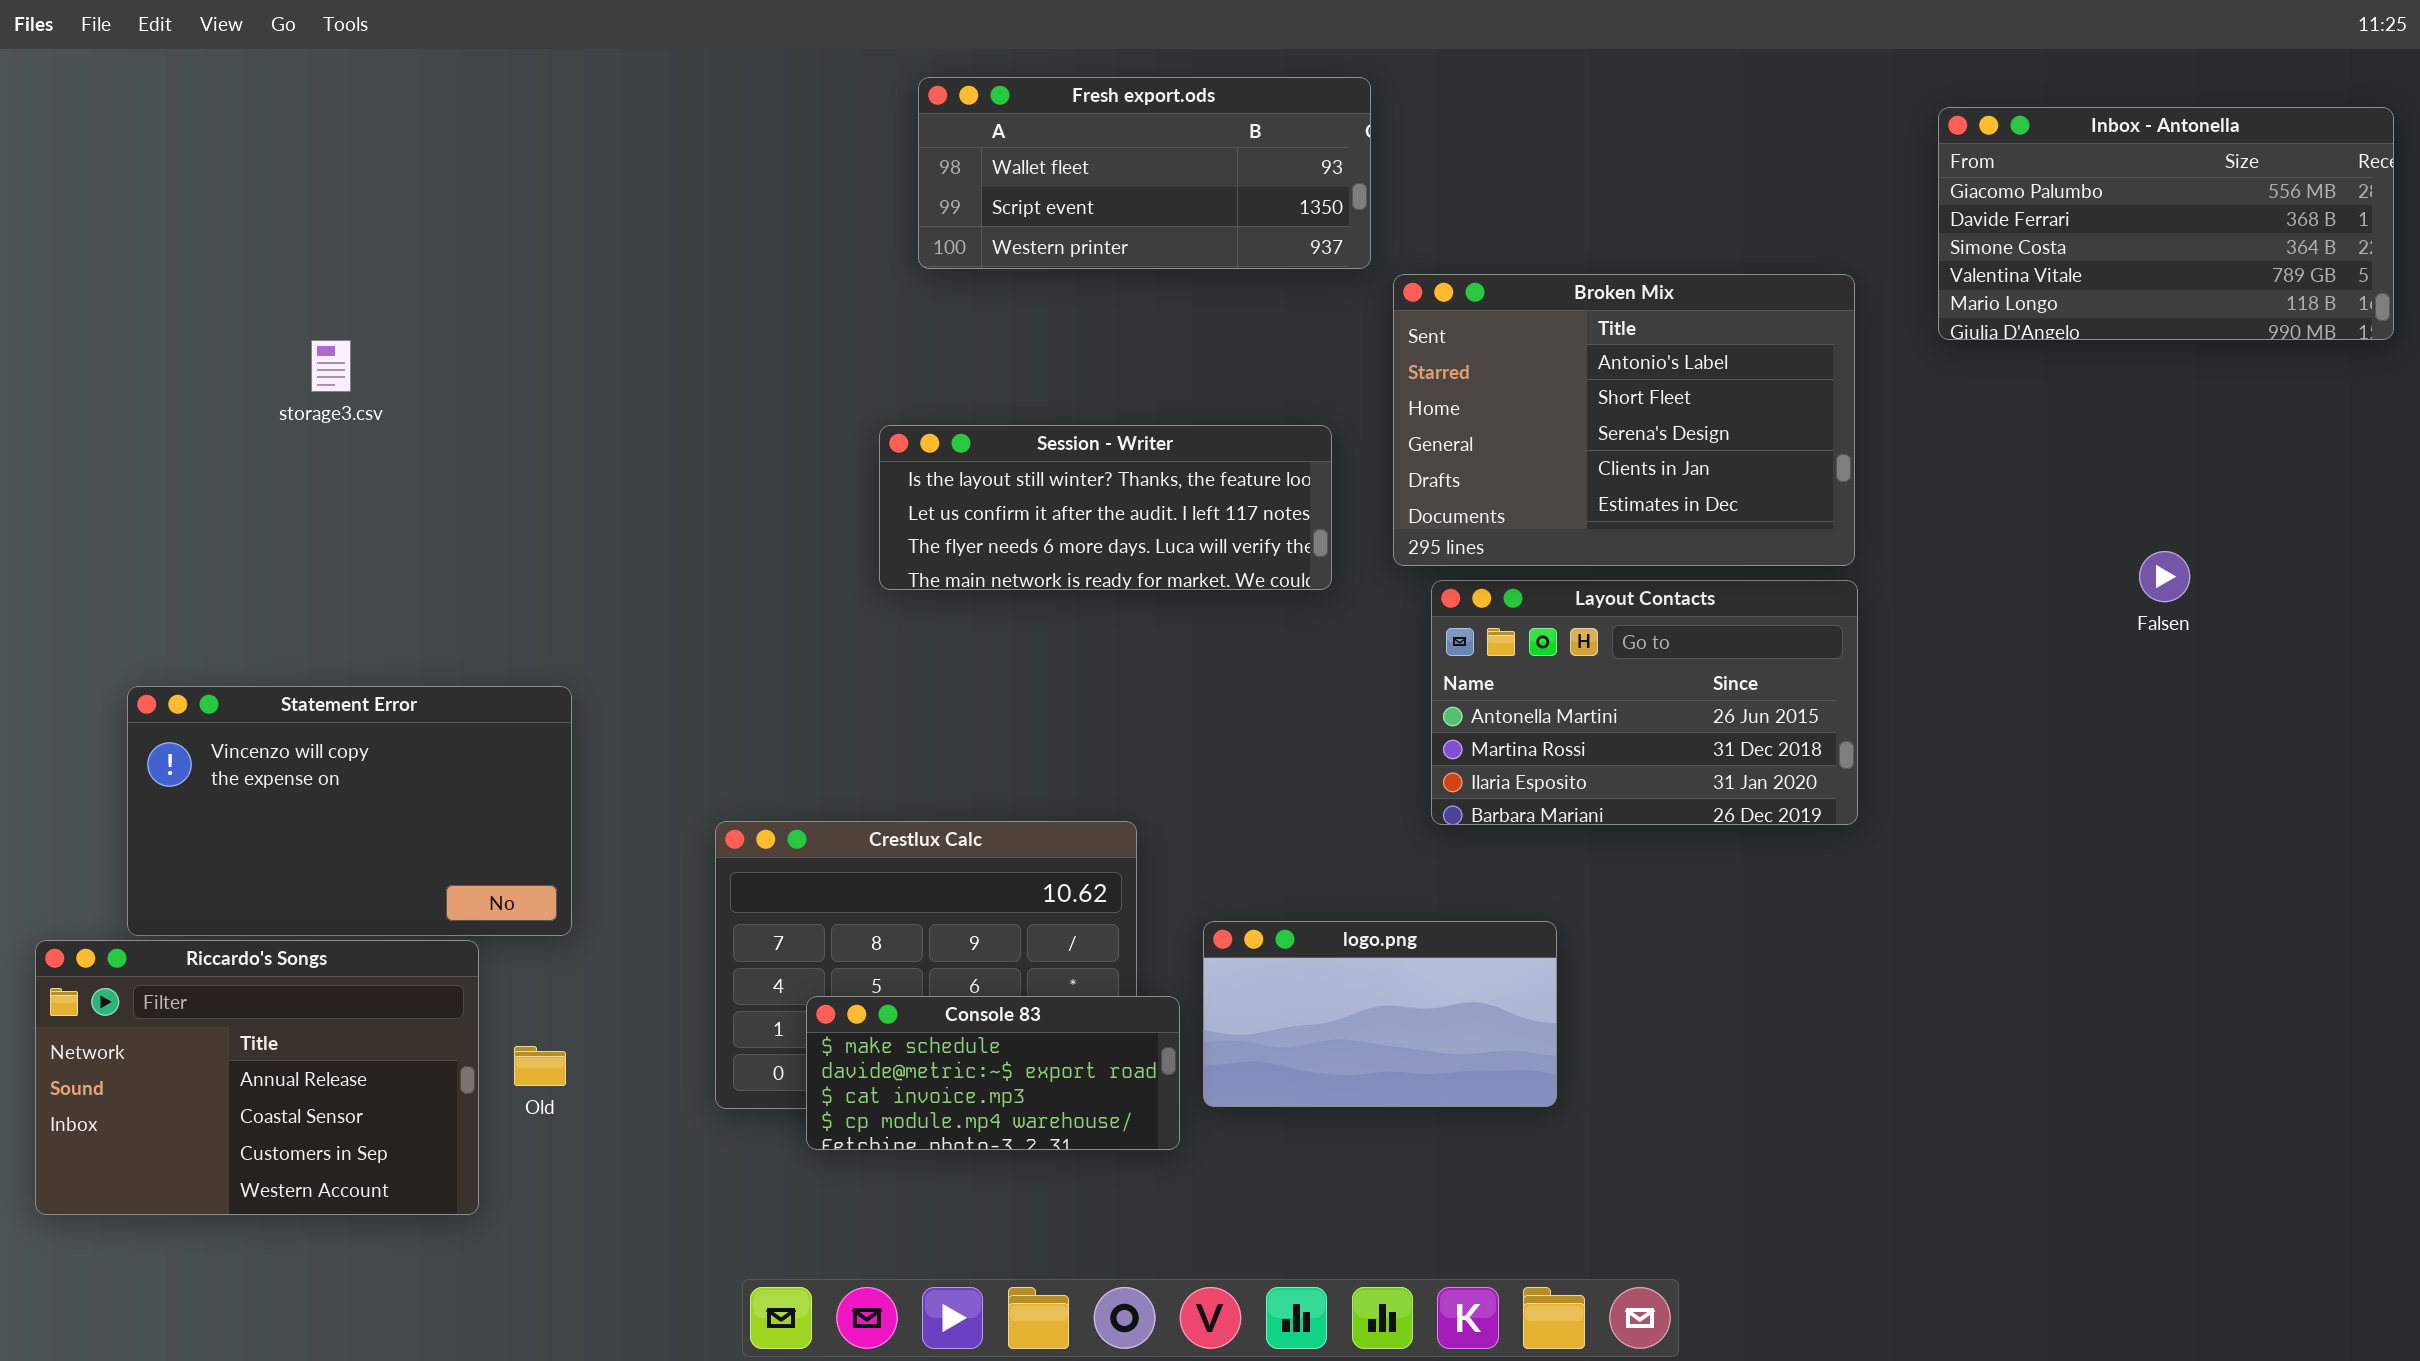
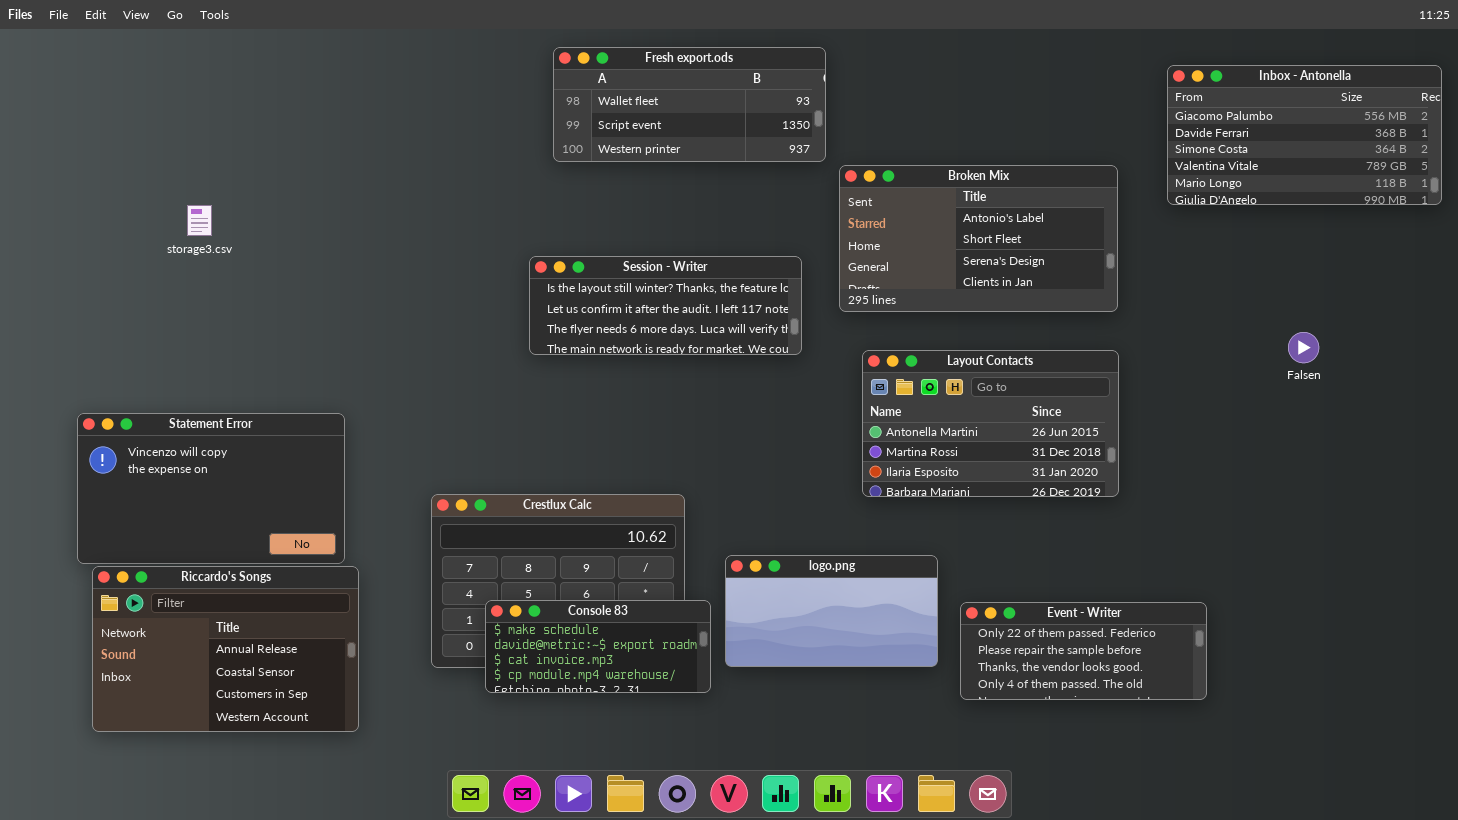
Broken Mix: [1393,274,1855,566] -> [839,165,1118,312], resized
Riccardo's Songs: [35,940,479,1215] -> [92,566,359,732], moved
Event - Writer: none -> [960,602,1207,700], opened

